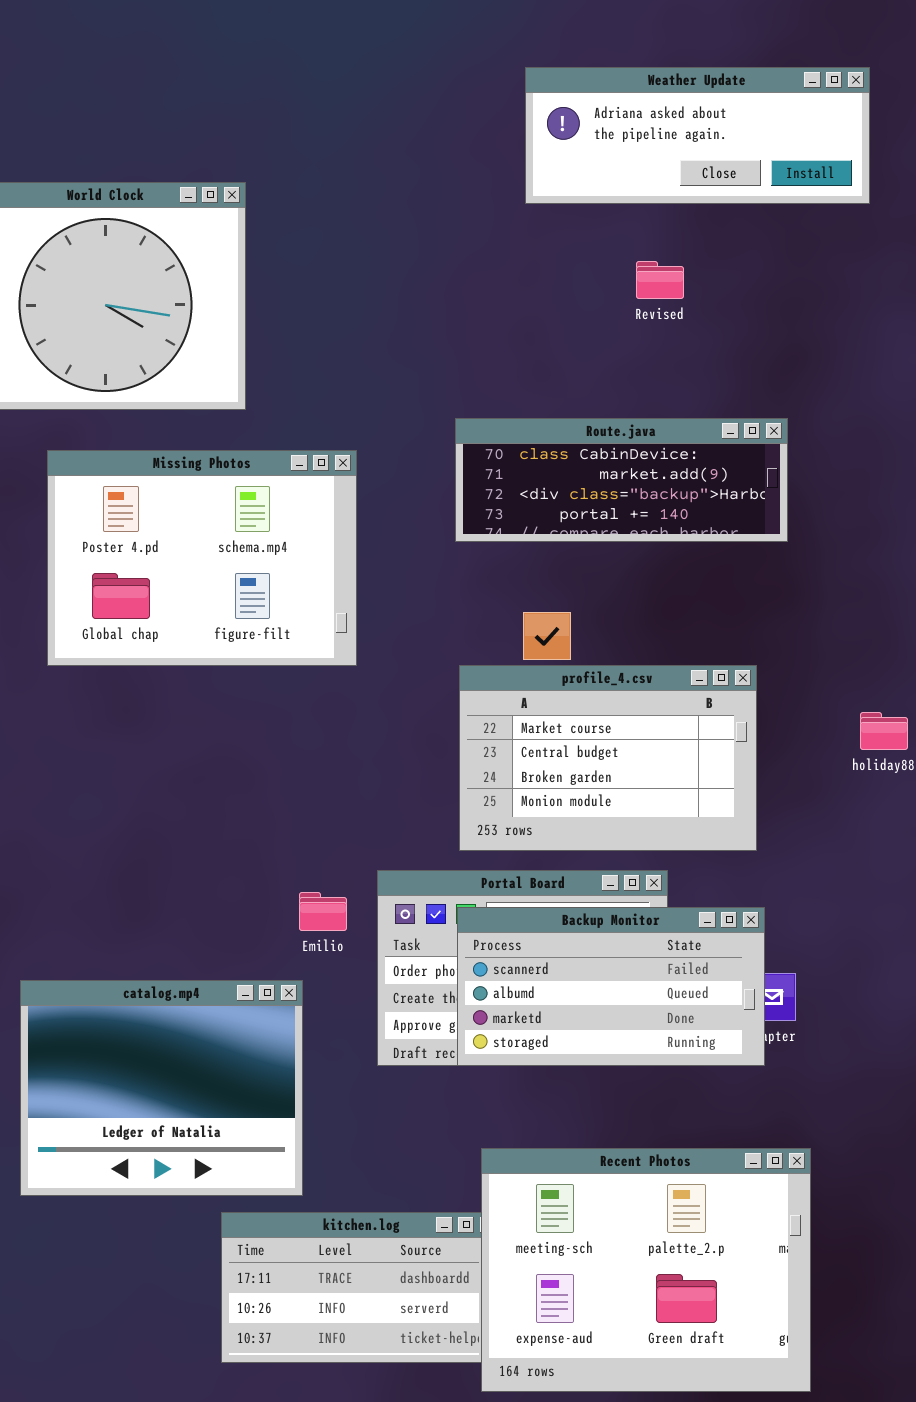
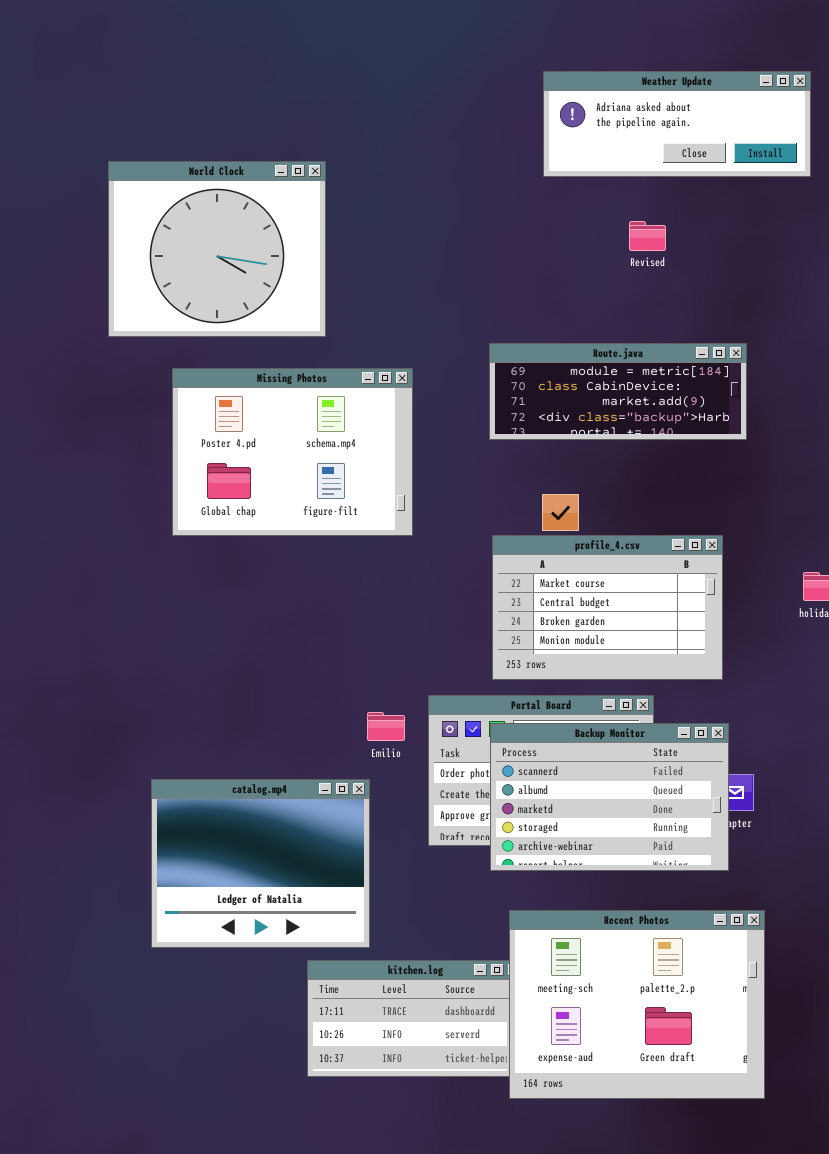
Route.java: [455,418,788,542] -> [489,343,747,440], scrolled up 1 row
Backup Monitor: [457,907,765,1066] -> [490,723,729,871], resized

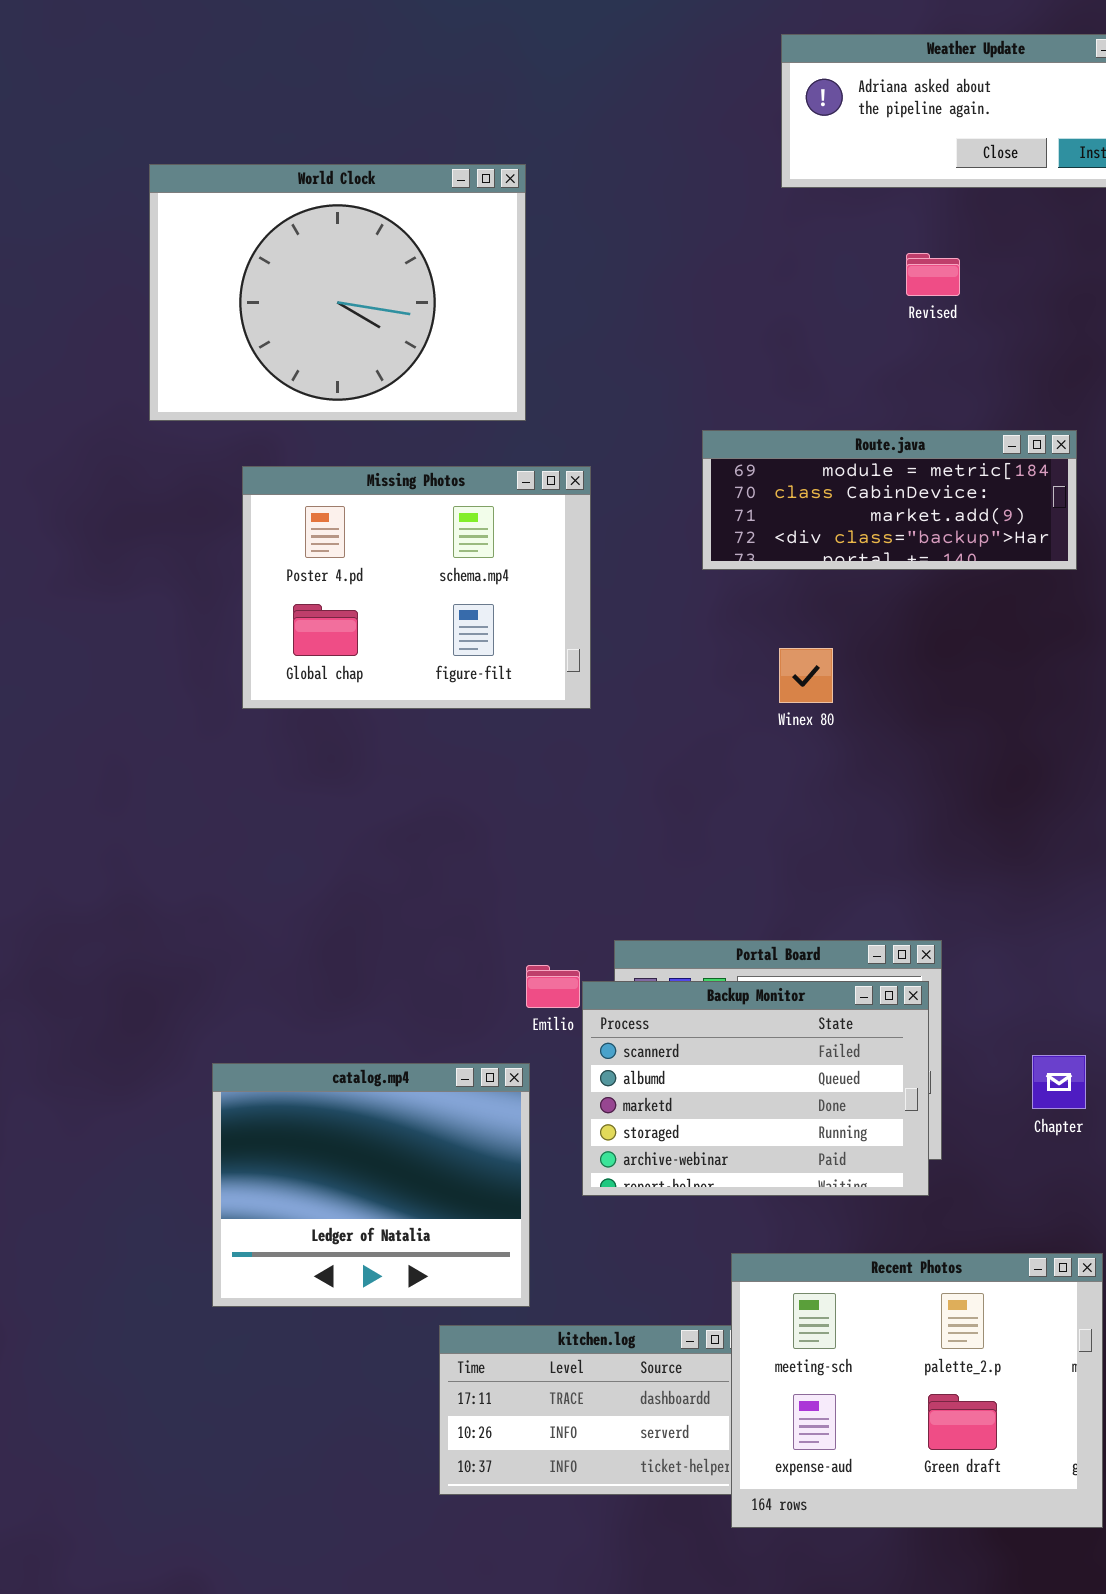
World Clock: [108,161,326,337] -> [149,164,526,421], resized
profile_4.csv: [492,535,723,680] -> none, closed
Backup Monitor: [490,723,729,871] -> [582,981,929,1196], moved

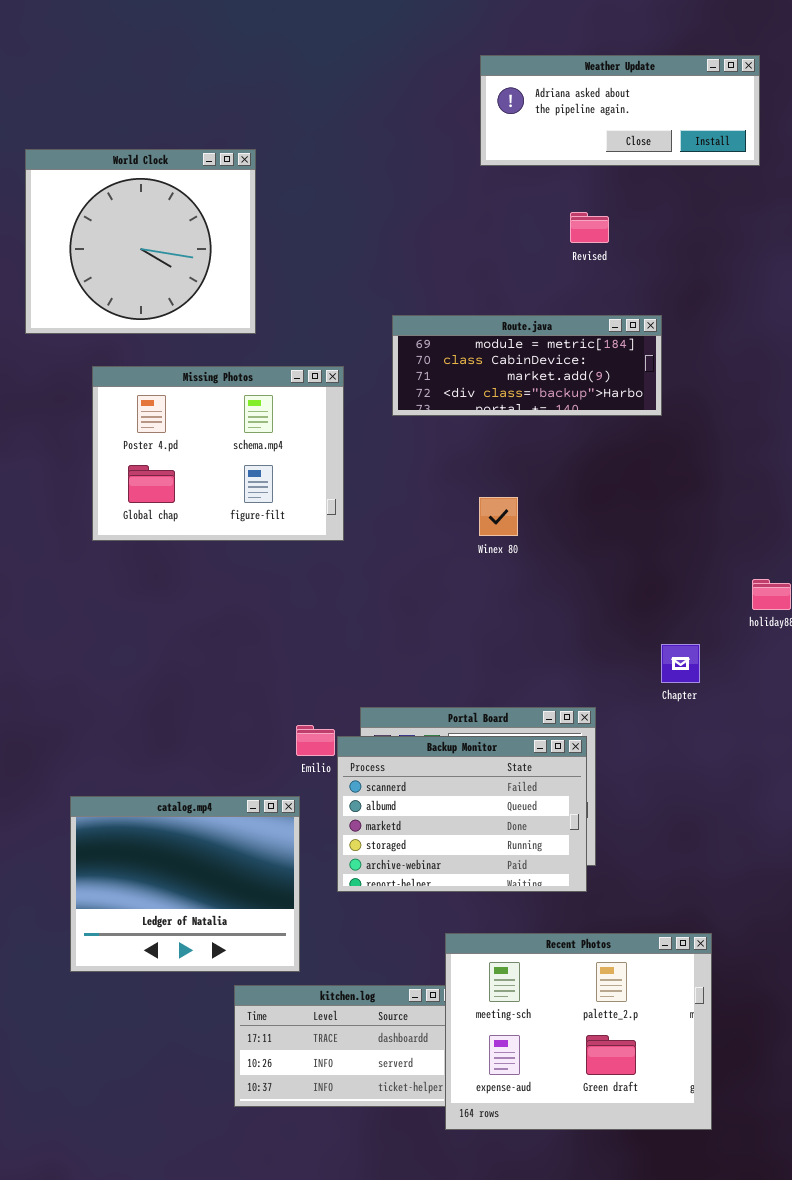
World Clock: [149,164,526,421] -> [25,149,256,334], resized
Route.java: [702,430,1077,570] -> [392,315,662,416], moved
Chapter: [1032,1055,1086,1109] -> [661,644,700,683], moved

